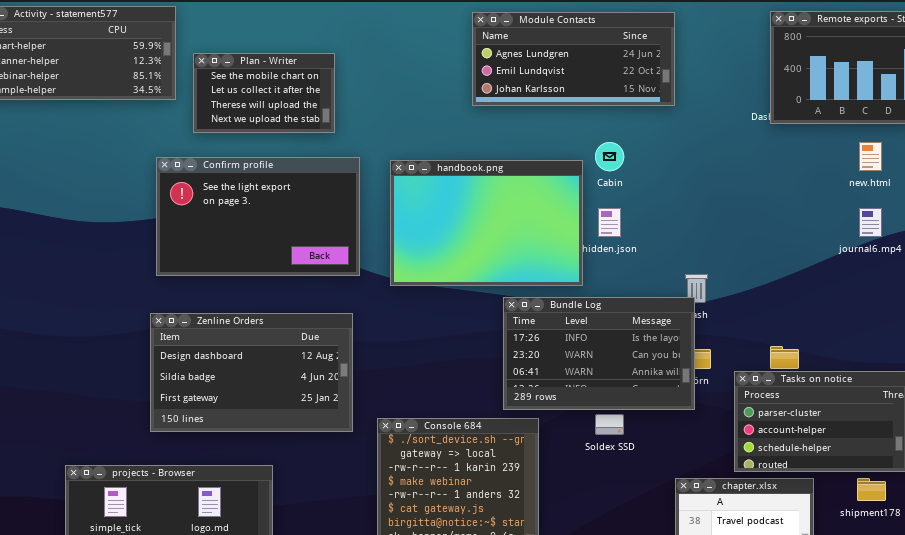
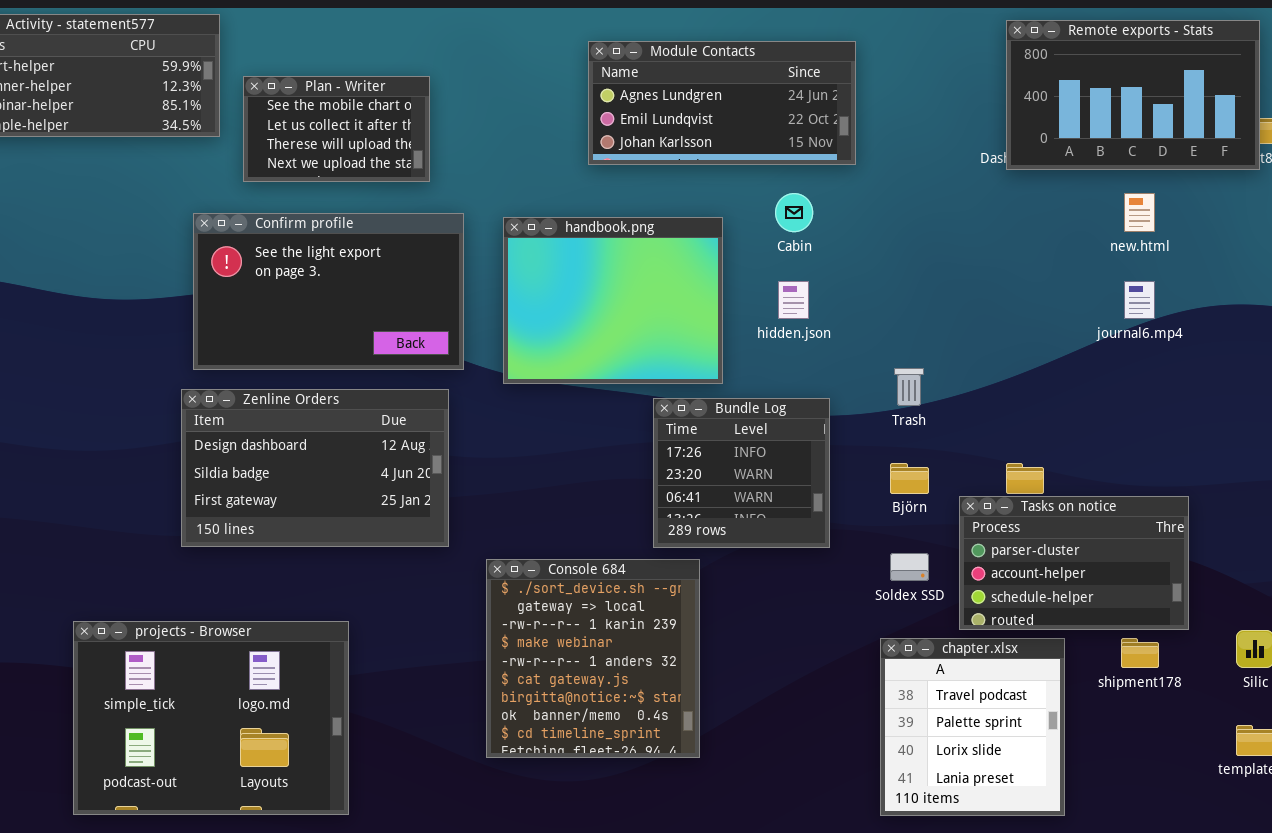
Module Contacts: [472,12,675,106] -> [588,41,856,165], moved
handbook.png: [390,160,583,286] -> [503,217,723,384], resized
Bundle Log: [503,297,695,410] -> [653,398,830,548], resized
Zenline Orders: [150,313,353,432] -> [181,389,449,547], moved
Soldex SSD: [595,414,624,435] -> [890,553,929,581], moved

